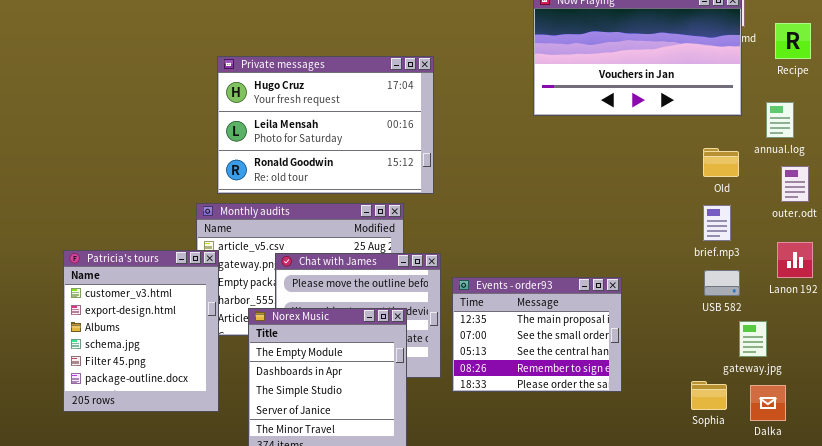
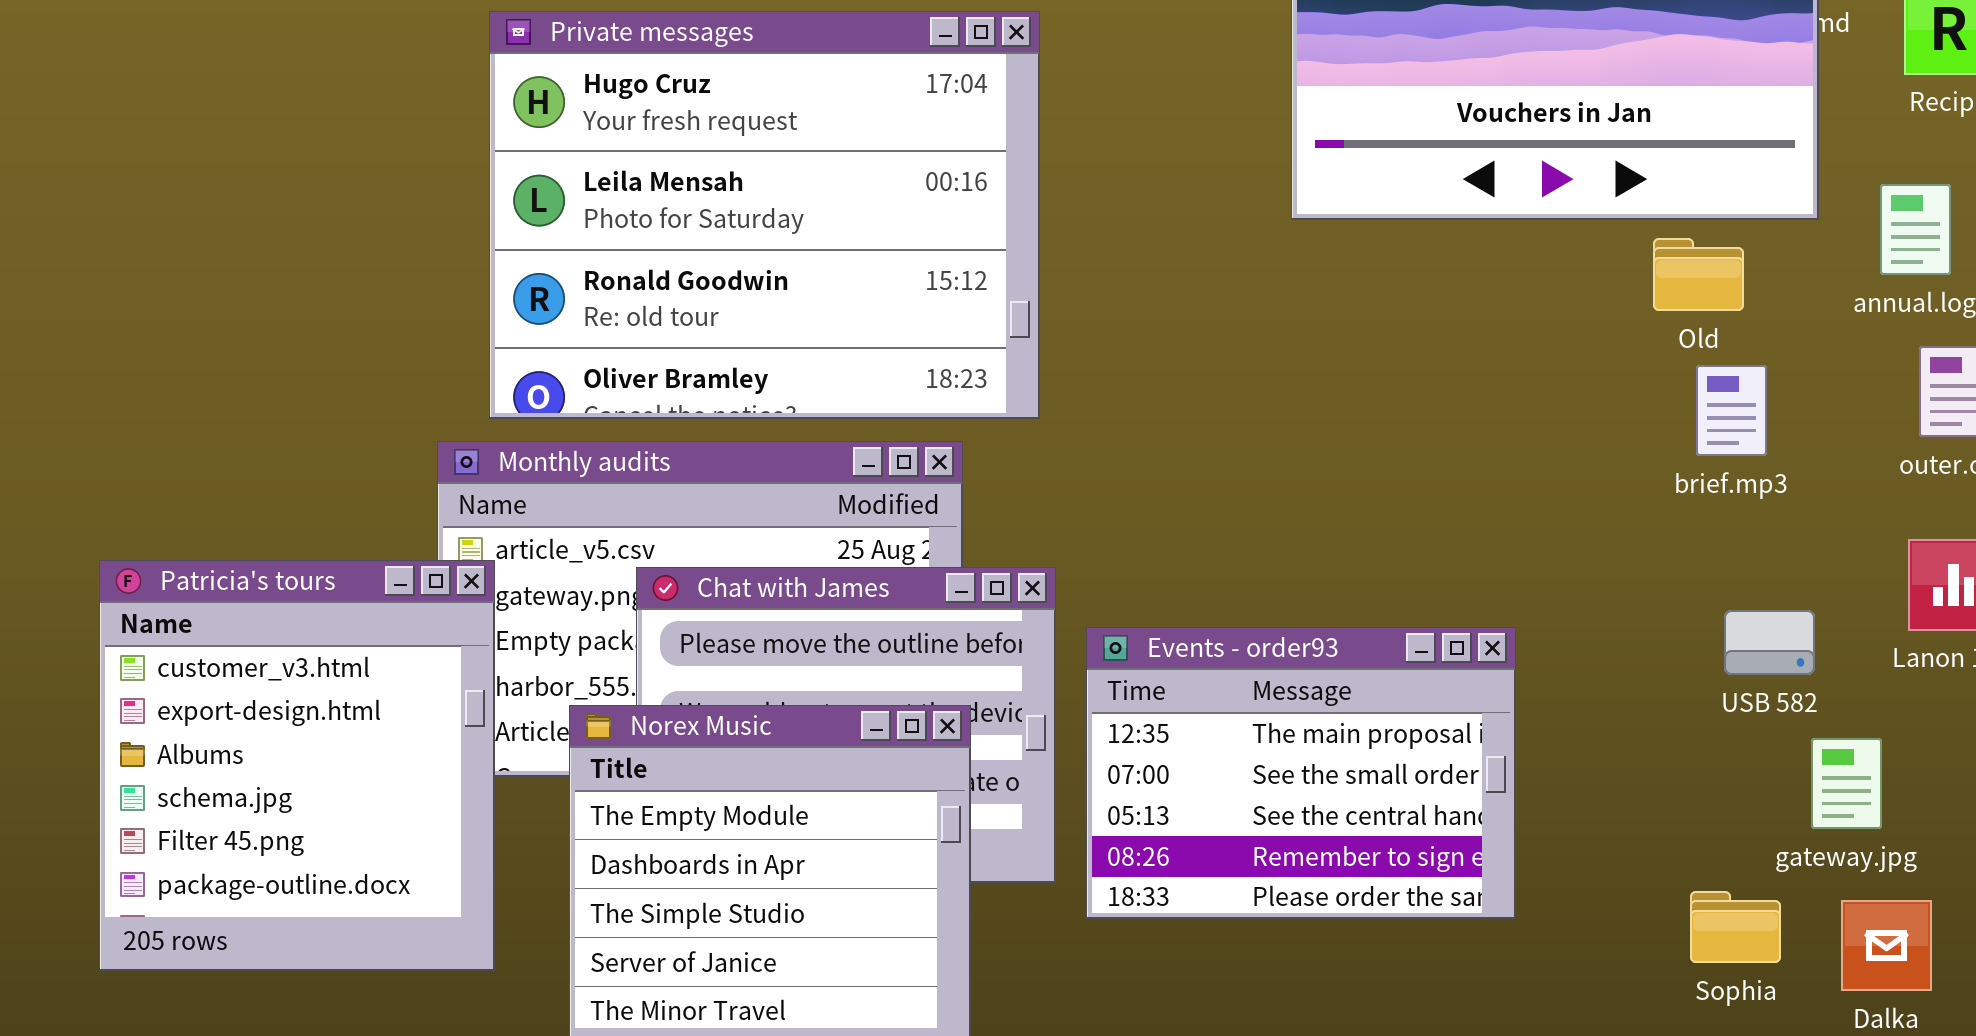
Private messages: [217,56,434,194] -> [489,11,1040,419], resized
Old: [703,148,739,177] -> [1653,238,1744,311], moved
brief.mp3: [703,205,731,241] -> [1696,365,1767,456], moved

